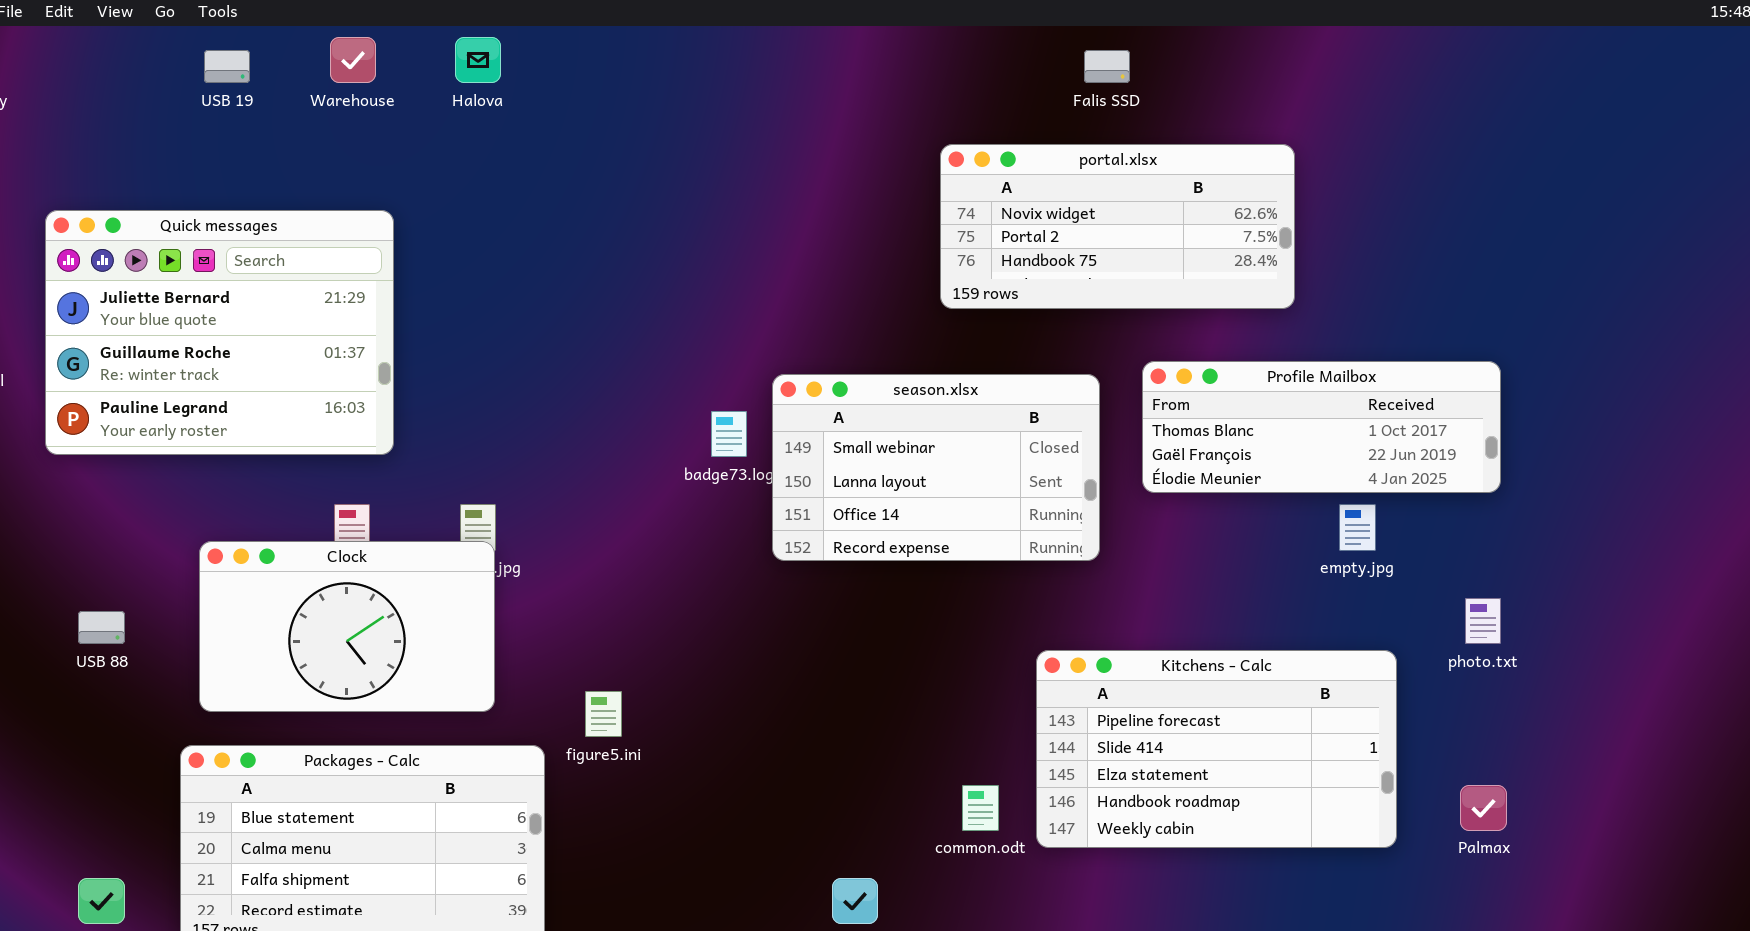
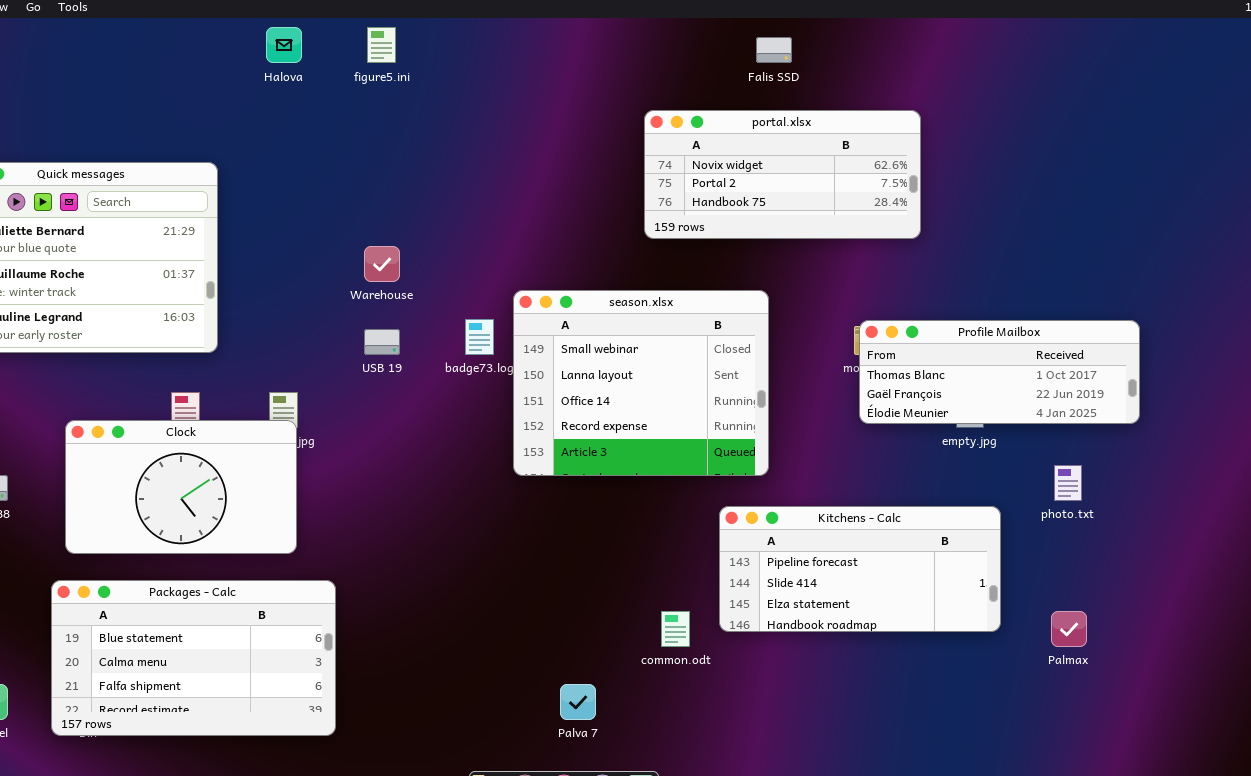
Warehouse: [330,37,376,83] -> [364,246,400,282], moved
USB 19: [204,50,250,83] -> [364,329,400,355], moved
Profile Mailbox: [1142,361,1501,493] -> [859,320,1140,424], moved
season.xlsx: [772,374,1100,561] -> [513,290,769,476], resized
Kitchens - Calc: [1036,650,1397,848] -> [719,506,1001,632], resized
figure5.ini: [585,691,622,737] -> [367,27,396,63], moved

